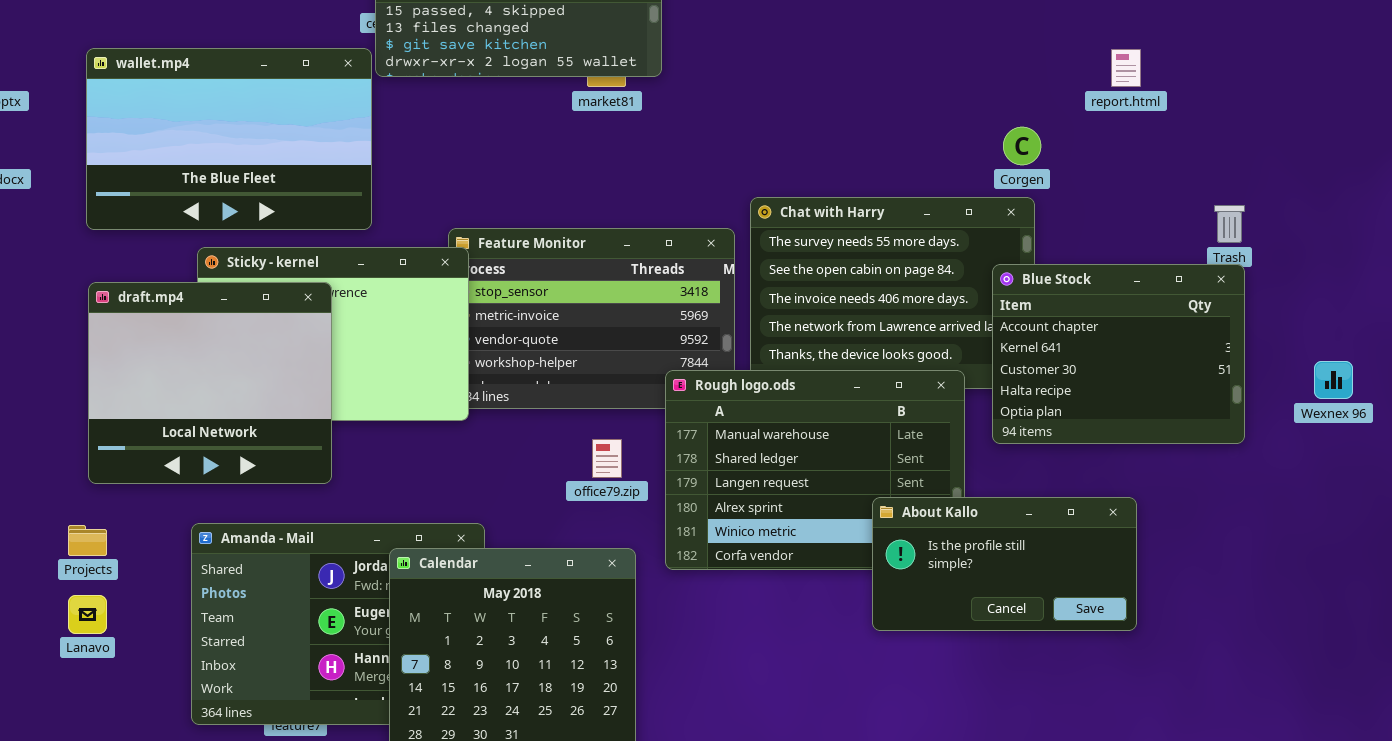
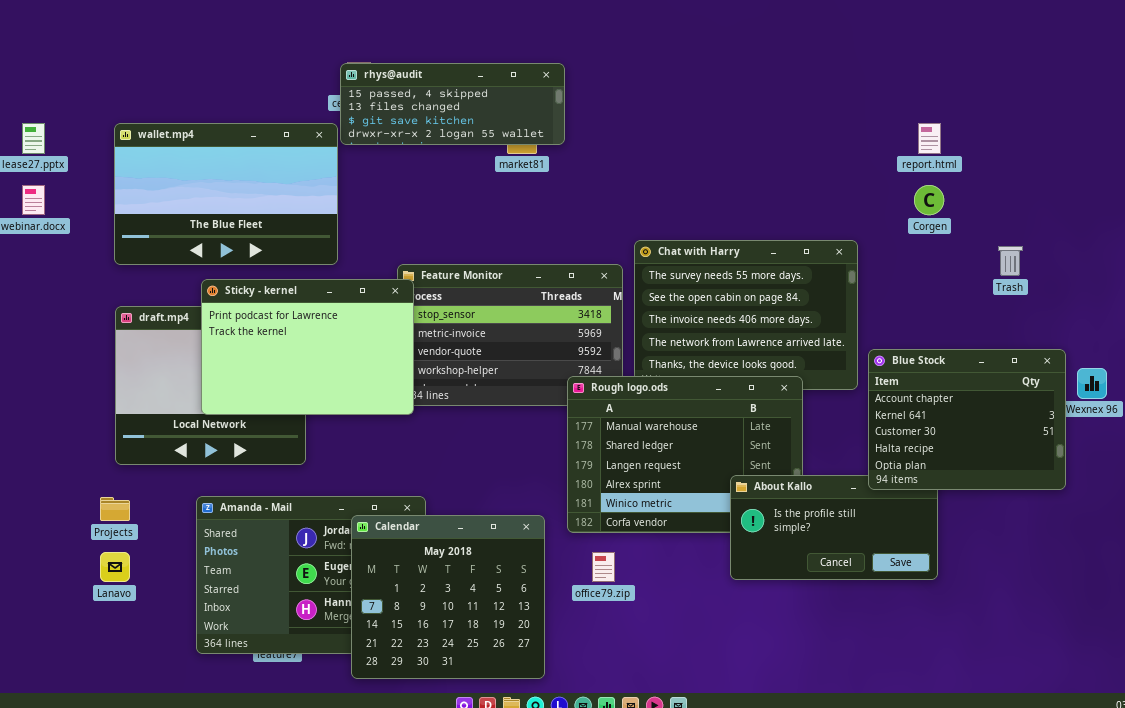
Corgen: [1003,127,1041,165] -> [914,185,944,215], moved
Sticky - kernel: [197,247,469,421] -> [201,279,414,415], raised
Blue Stock: [992,264,1245,444] -> [868,349,1066,490], moved
office79.zip: [592,439,622,478] -> [592,552,615,582], moved

